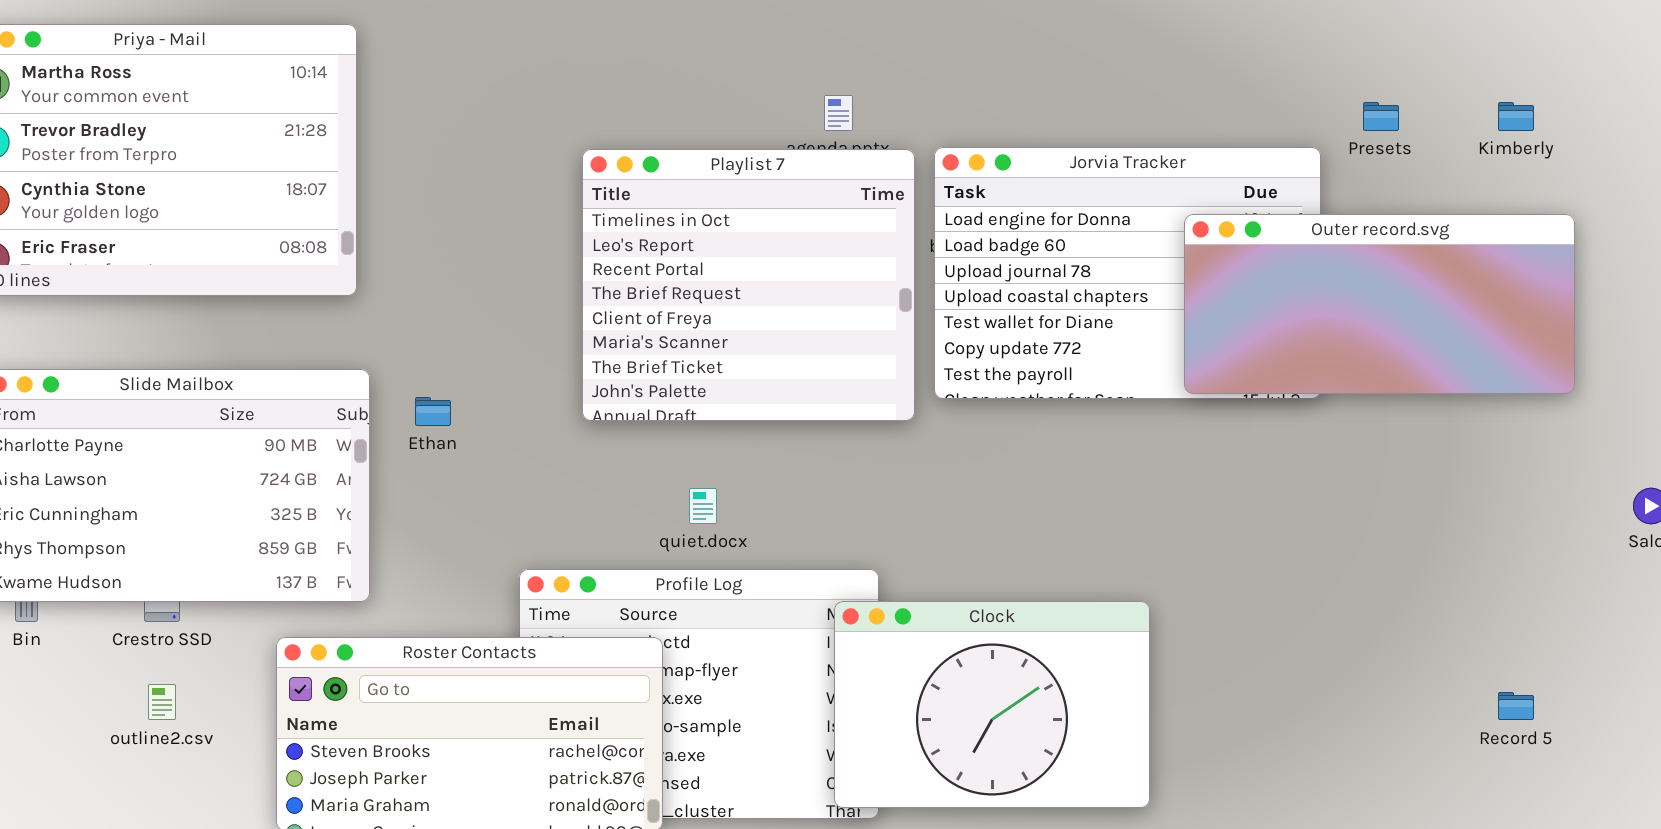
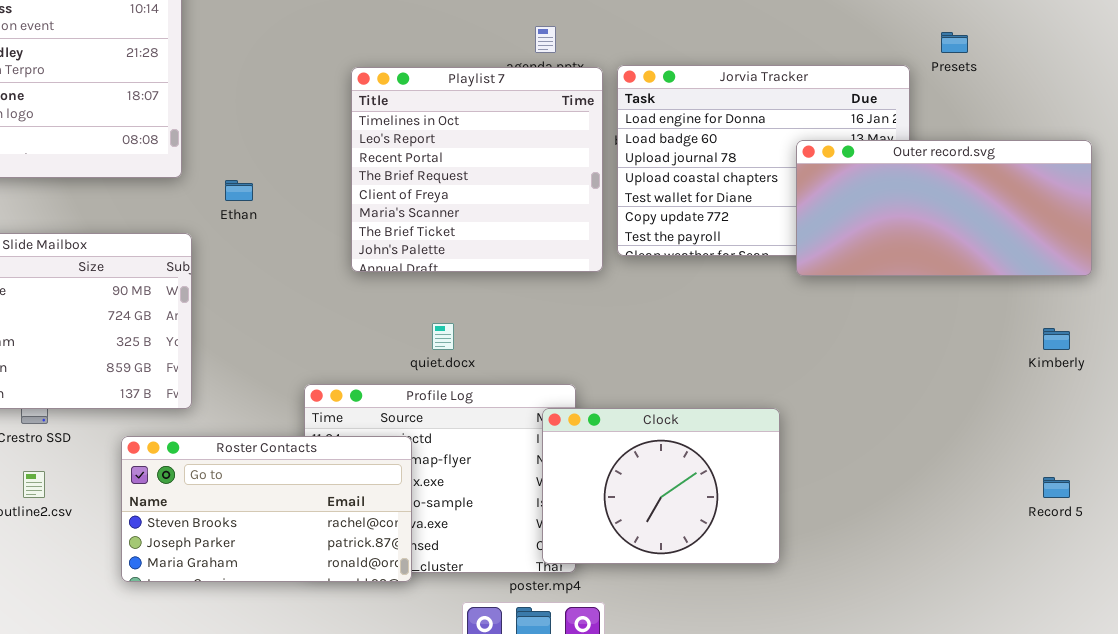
Kimberly: [1498,102,1534,131] -> [1043,328,1070,350], moved
Outer record.svg: [1184,214,1575,394] -> [796,140,1092,276], moved
Ethan: [415,397,451,426] -> [225,180,253,201], moved

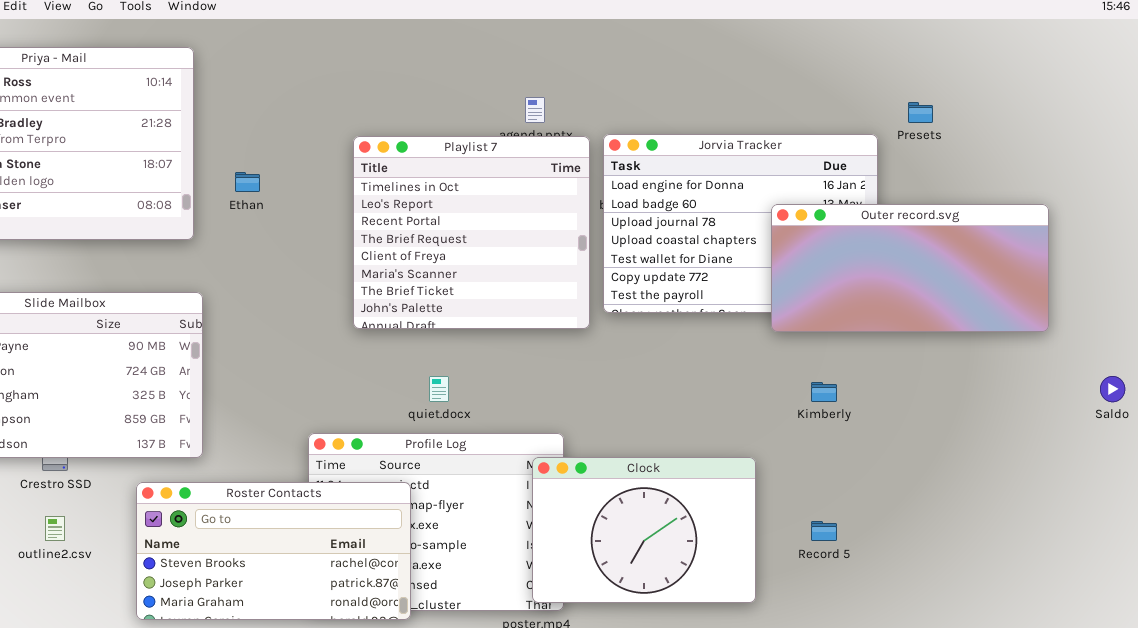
Ethan: [225,180,253,201] -> [235,172,260,192], moved
Kimberly: [1043,328,1070,350] -> [811,382,837,402], moved
Record 5: [1043,477,1070,498] -> [811,521,837,541], moved

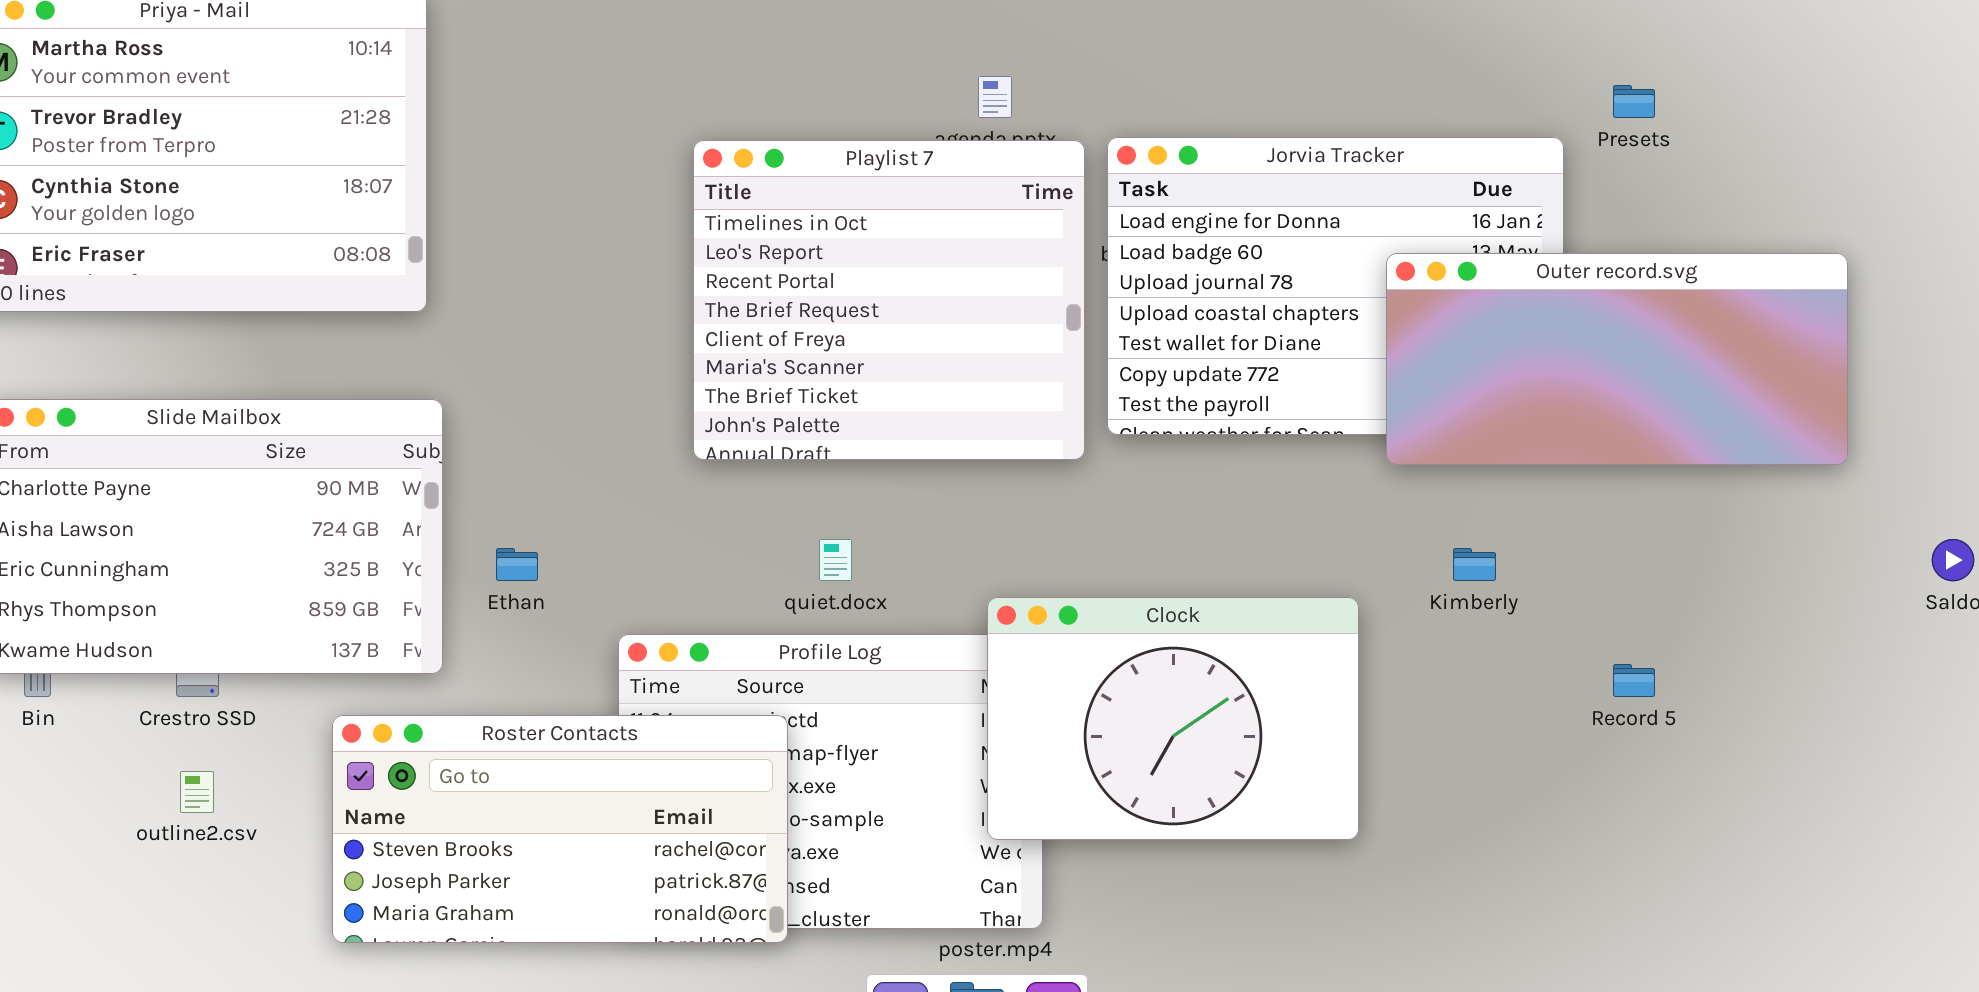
Ethan: [235,172,260,192] -> [496,548,538,581], moved
Clock: [532,457,756,603] -> [987,597,1359,840], moved
Record 5: [811,521,837,541] -> [1613,664,1655,697], moved

